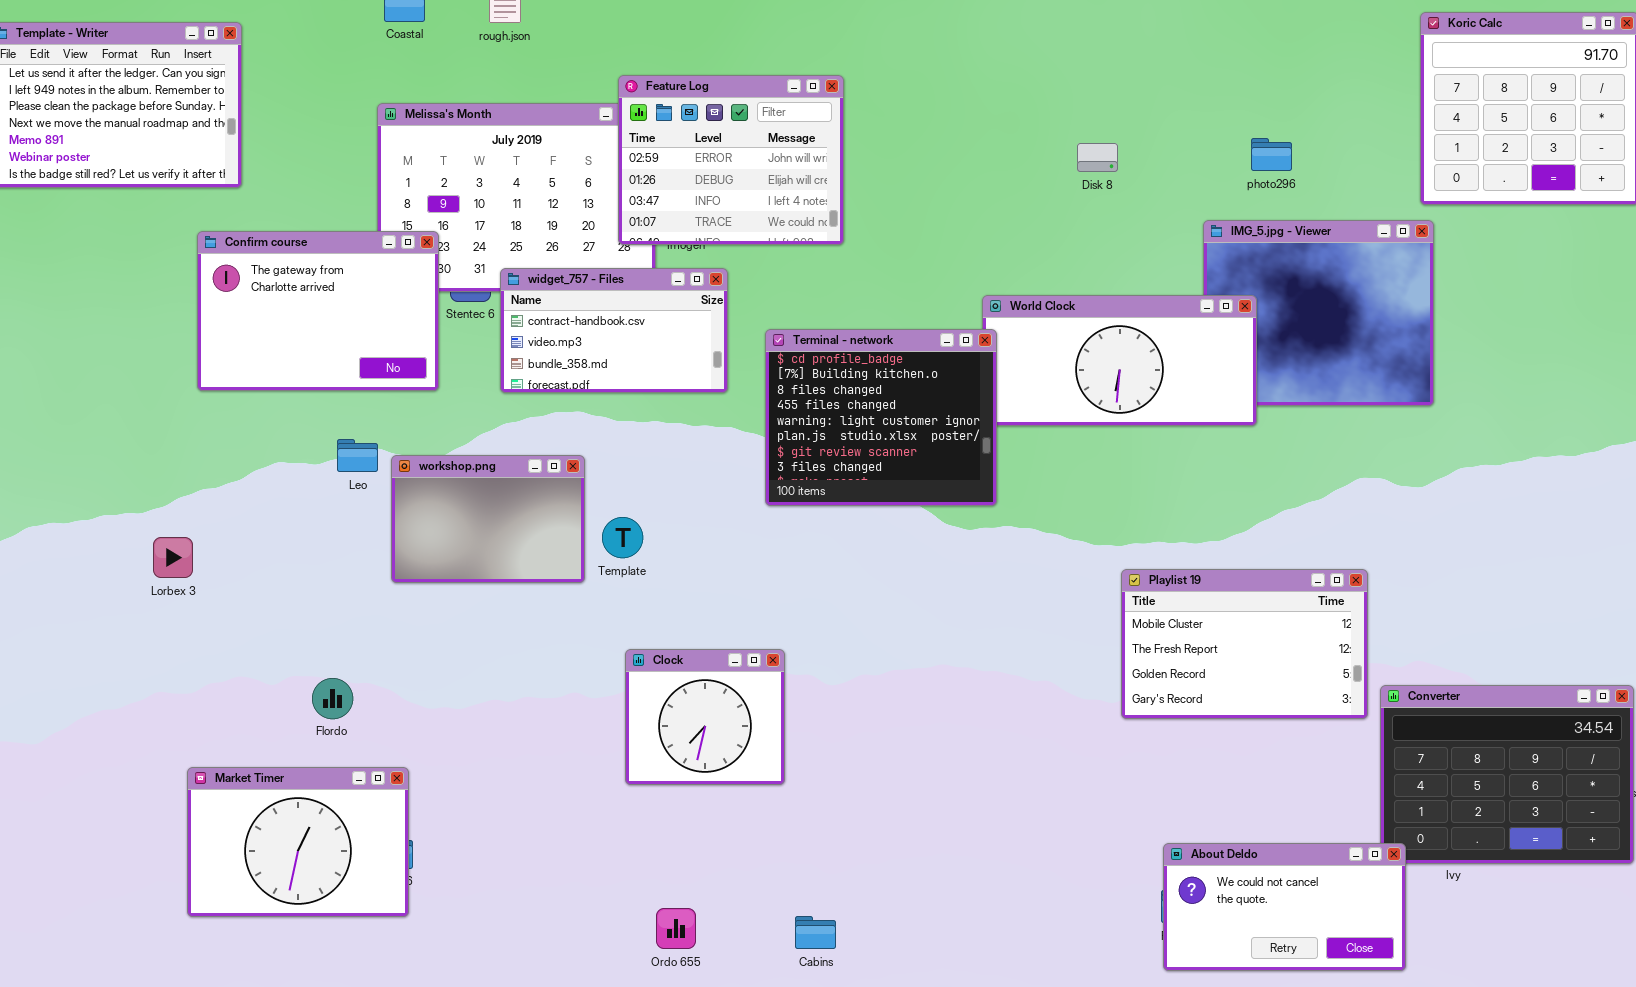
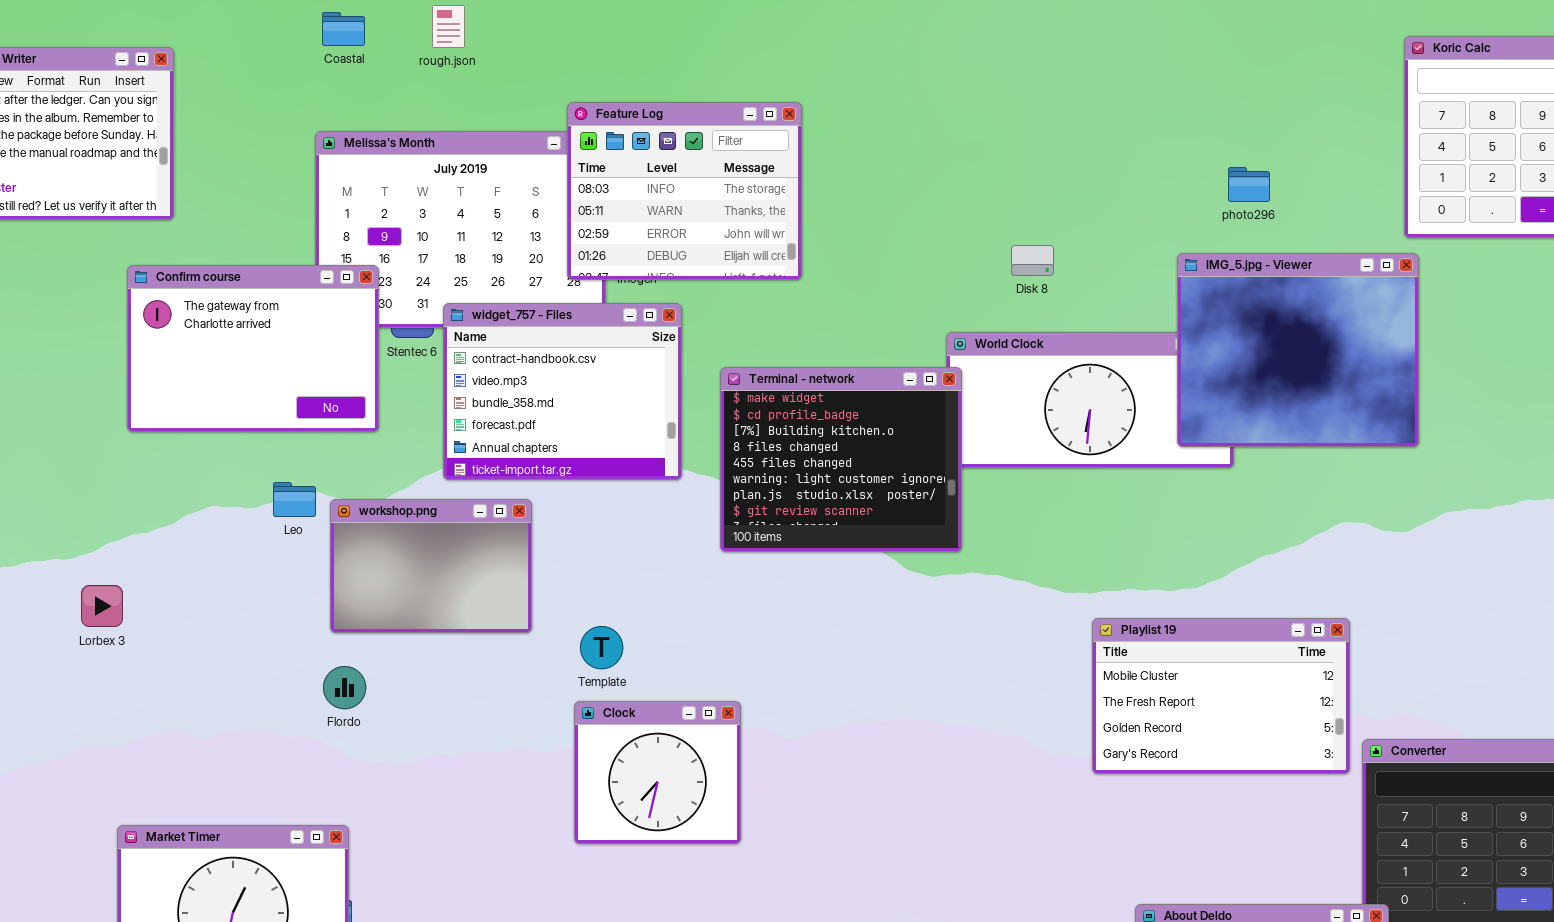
Feature Log: [618,75,844,245] -> [567,102,802,280], scrolled up 2 rows
Disk 8: [1077,143,1118,172] -> [1011,245,1054,276], moved
IMG_5.jpg - Viewer: [1203,220,1434,406] -> [1177,253,1419,447], raised
widget_757 - Files: [500,268,728,393] -> [443,303,682,480], resized
Terminal - network: [765,329,997,506] -> [720,367,962,552], scrolled up 1 row
Template: [602,517,643,558] -> [580,626,623,669], moved
Flordo: [312,678,353,719] -> [323,666,366,709], moved

